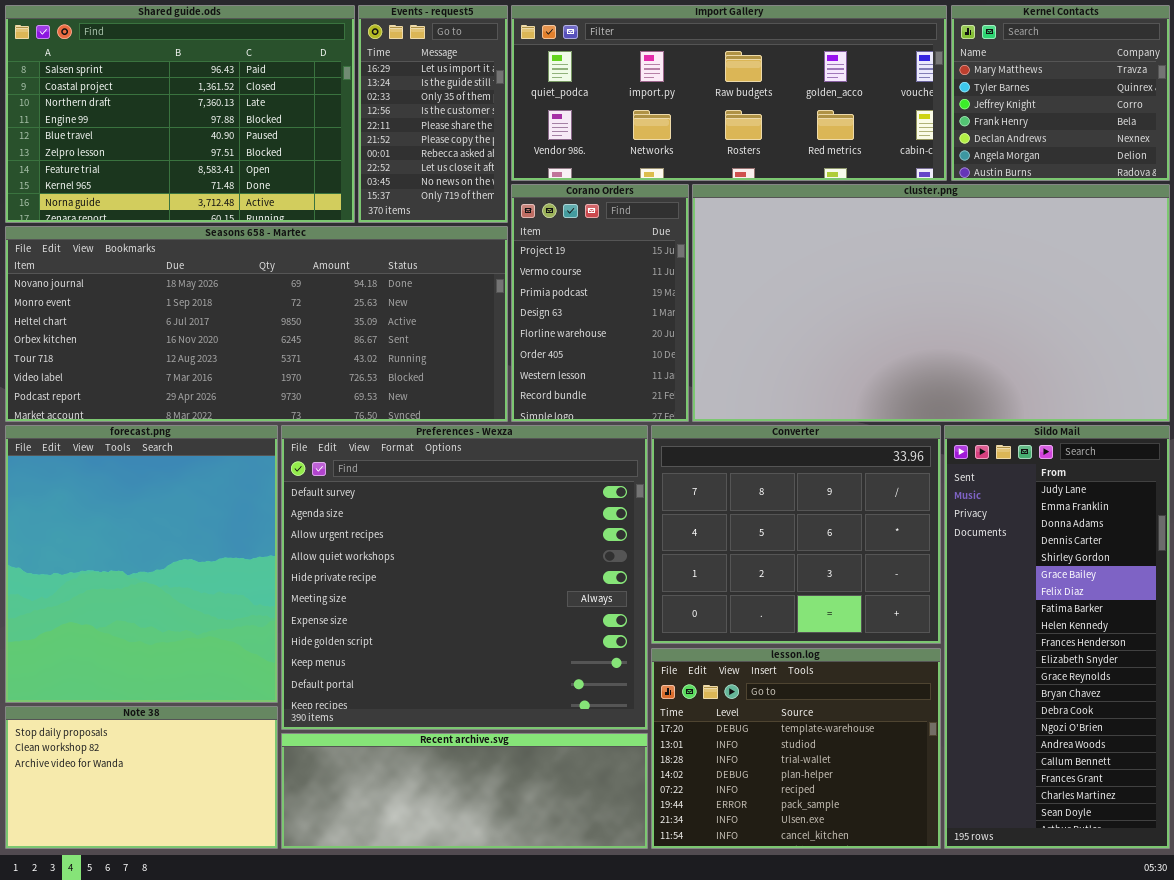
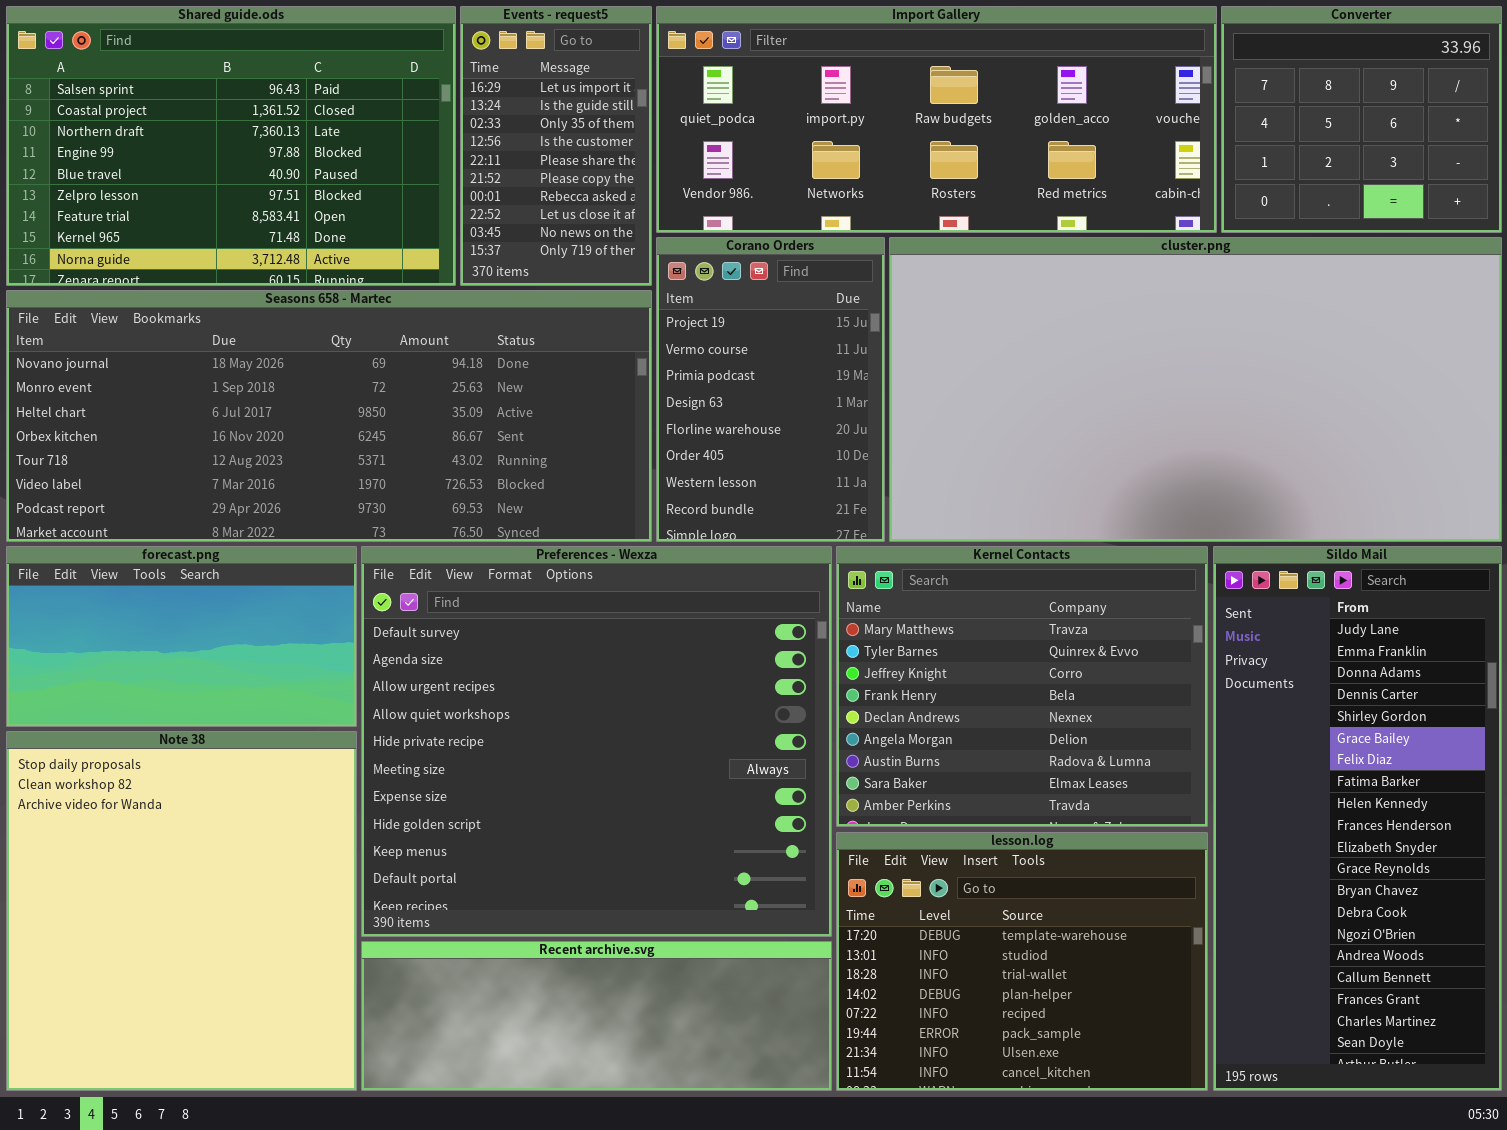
Kernel Contacts: [951,5,1170,181] -> [836,546,1208,827], moved, resized
forecast.png: [5,425,278,703] -> [6,546,357,727], resized
Converter: [651,425,941,644] -> [1221,6,1502,233], moved, resized
Note 38: [5,706,278,849] -> [6,731,357,1091], resized

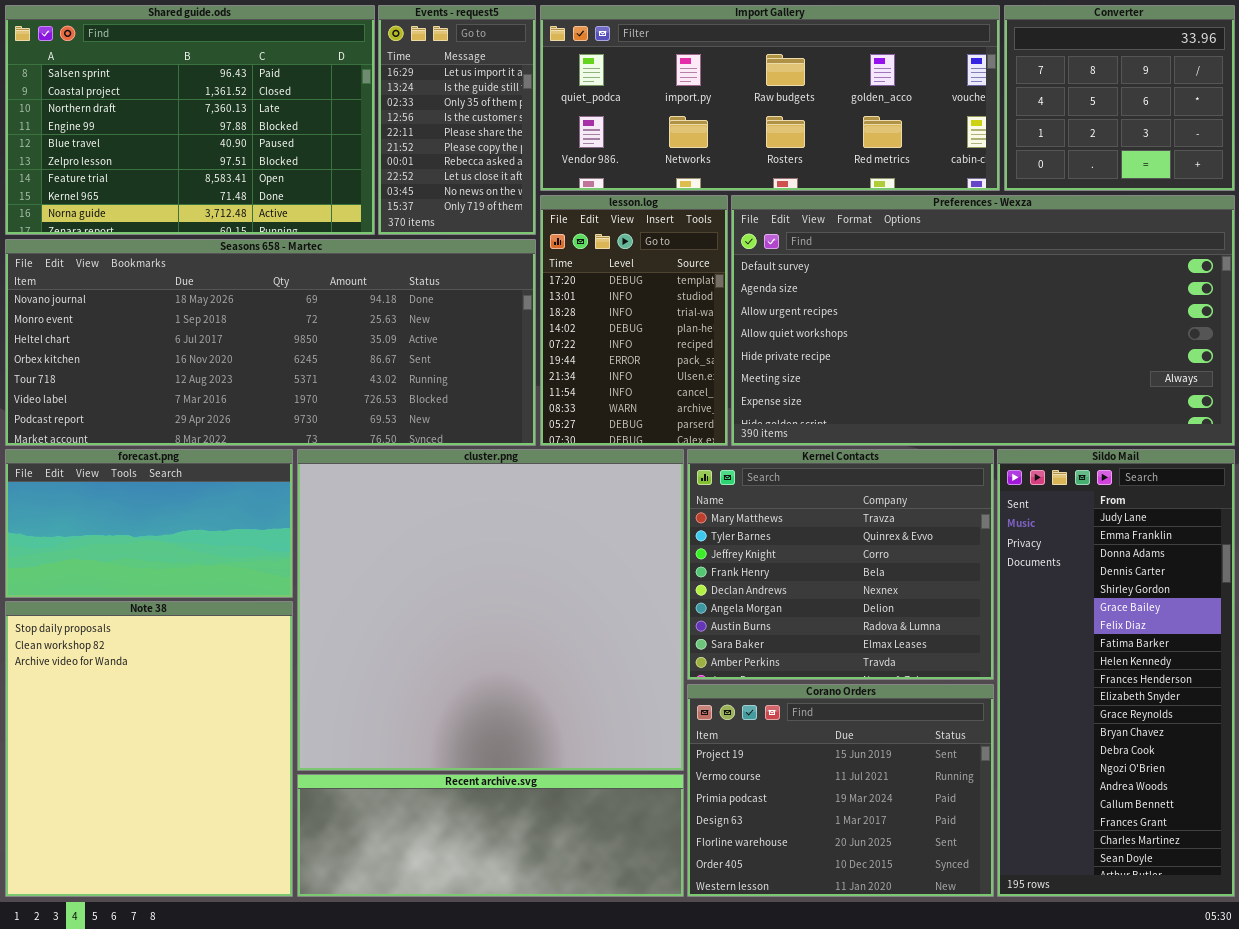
Corano Orders: [656,237,885,542] -> [687,684,994,897], moved, resized
cluster.png: [889,237,1502,542] -> [297,449,684,771], moved, resized
Preferences - Wexza: [361,546,832,937] -> [731,195,1235,446], moved, resized
lesson.log: [836,832,1208,1091] -> [540,195,728,446], moved, resized

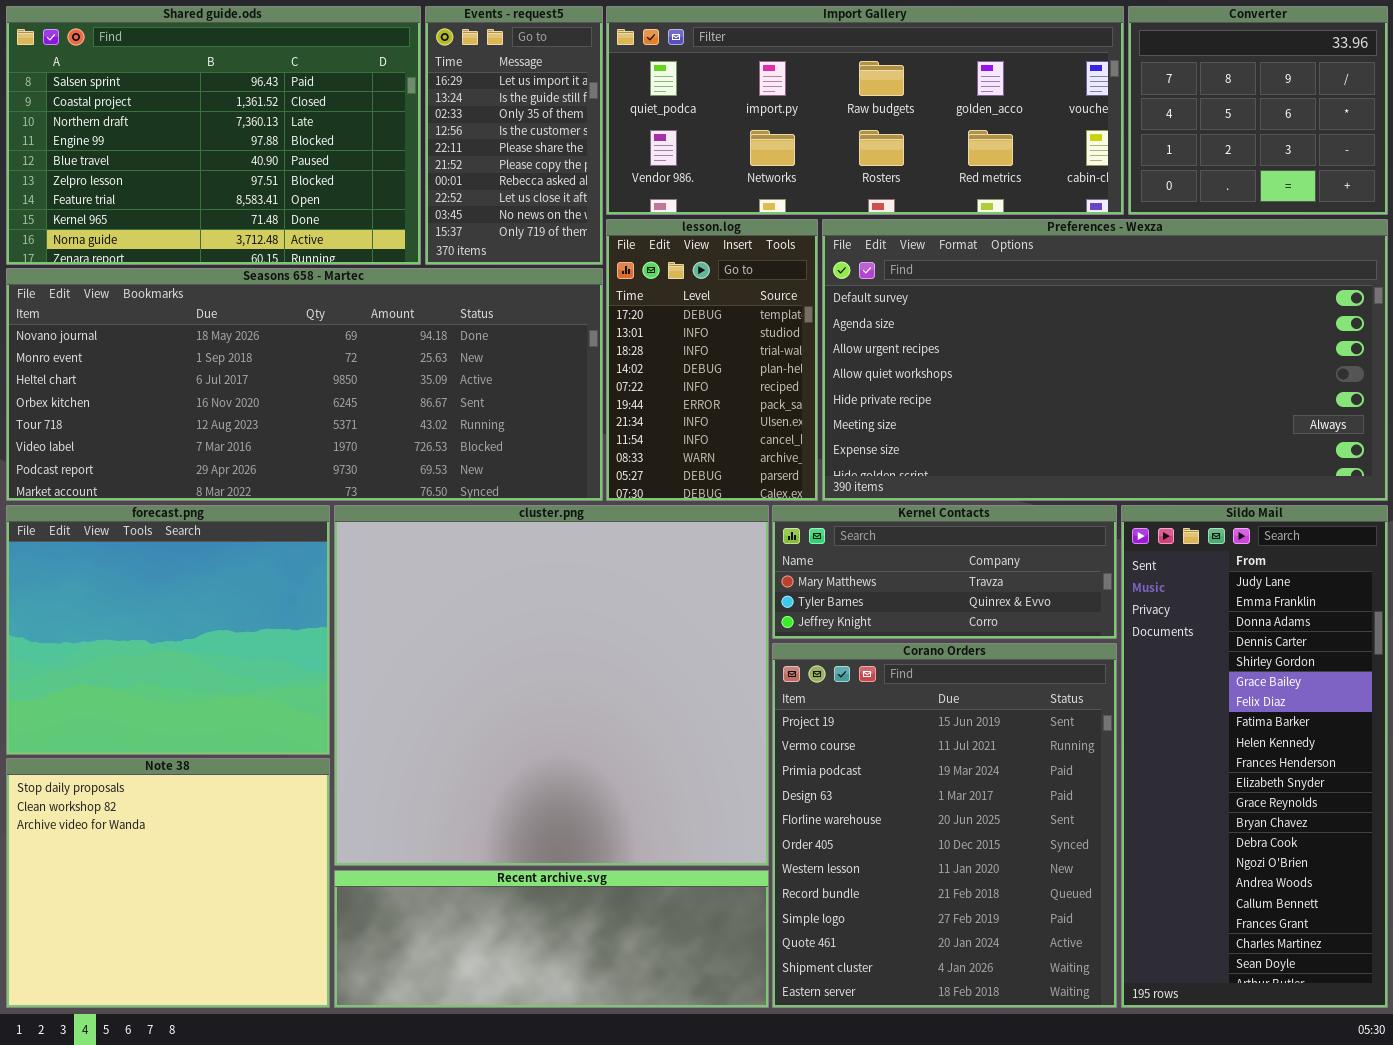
forecast.png: [5,449,293,598] -> [6,505,330,755], resized
Kernel Contacts: [687,449,994,680] -> [772,505,1117,639], resized
Note 38: [5,601,293,897] -> [6,758,330,1008], resized
Corano Orders: [687,684,994,897] -> [772,643,1117,1008], resized

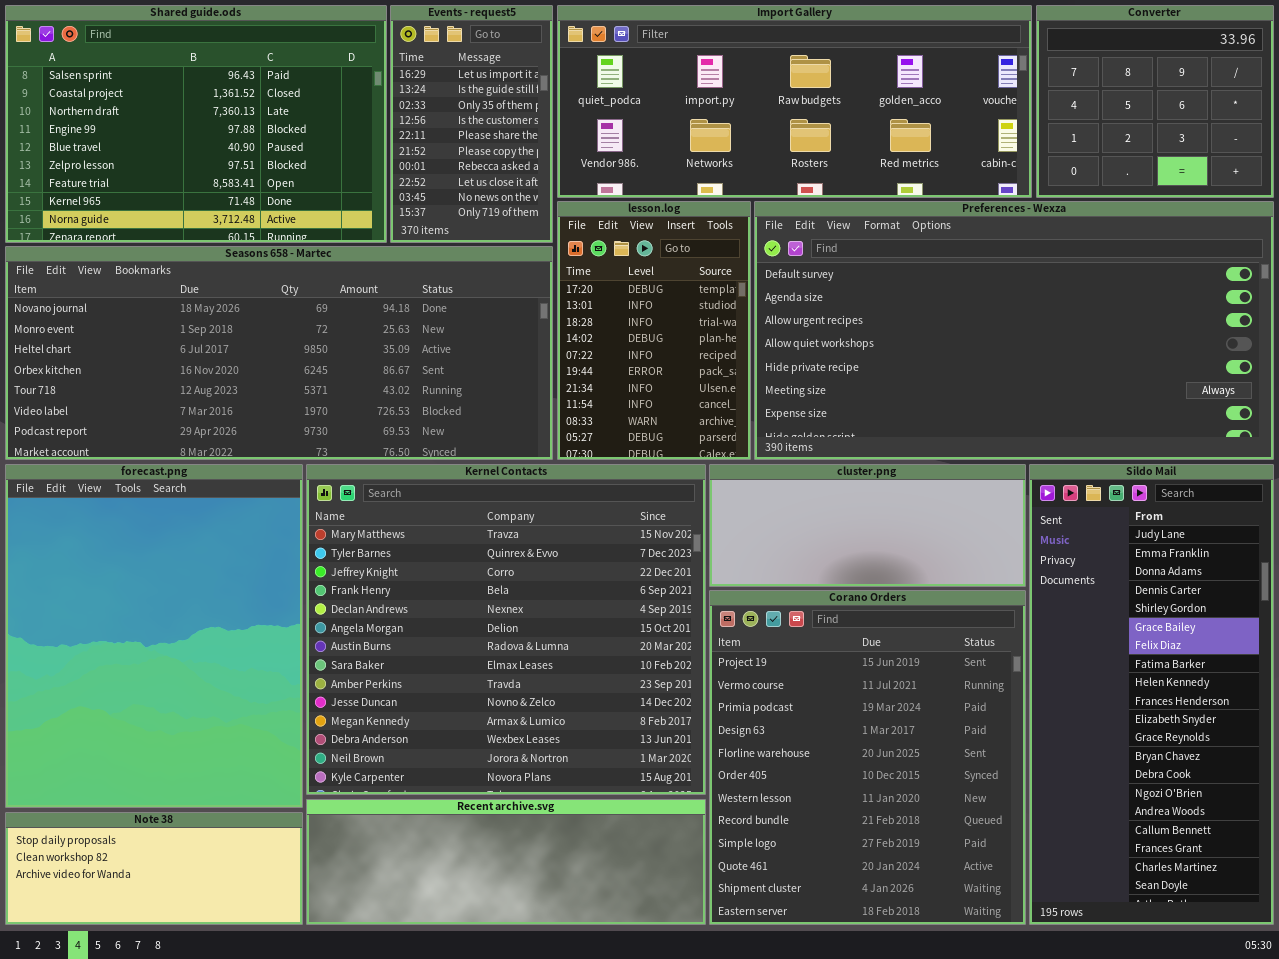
forecast.png: [6,505,330,755] -> [5,464,303,808], resized
cluster.png: [334,505,769,866] -> [709,464,1026,587], moved, resized
Kernel Contacts: [772,505,1117,639] -> [306,464,706,795], moved, resized
Note 38: [6,758,330,1008] -> [5,812,303,925], resized

